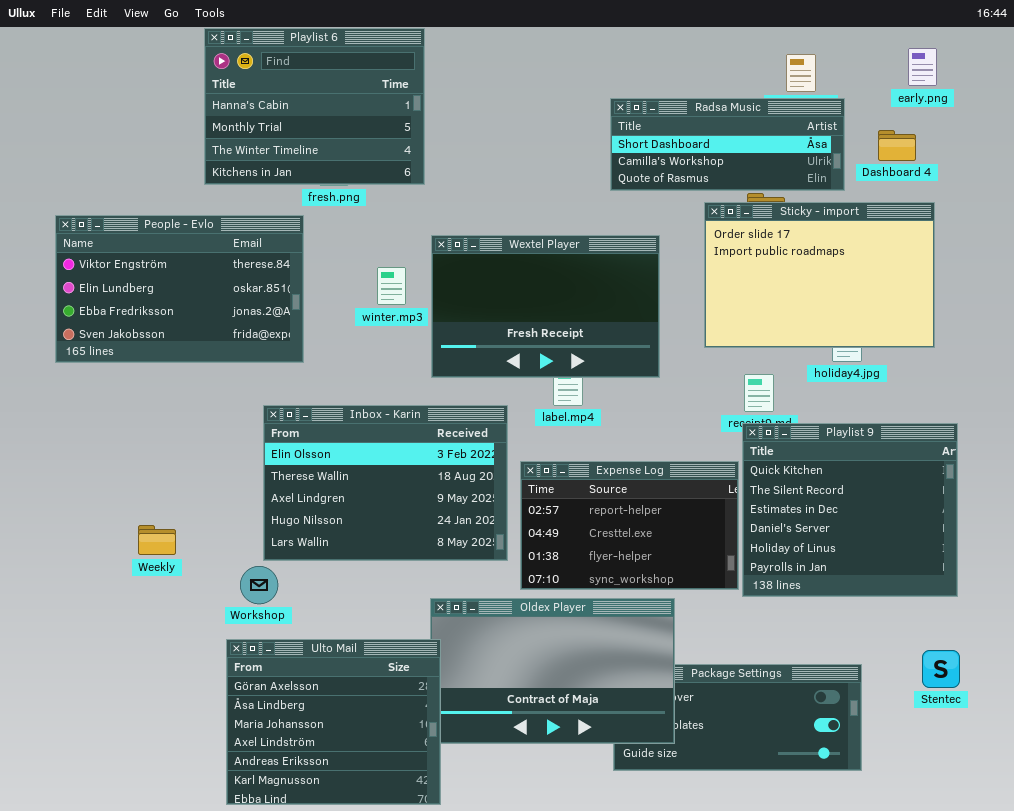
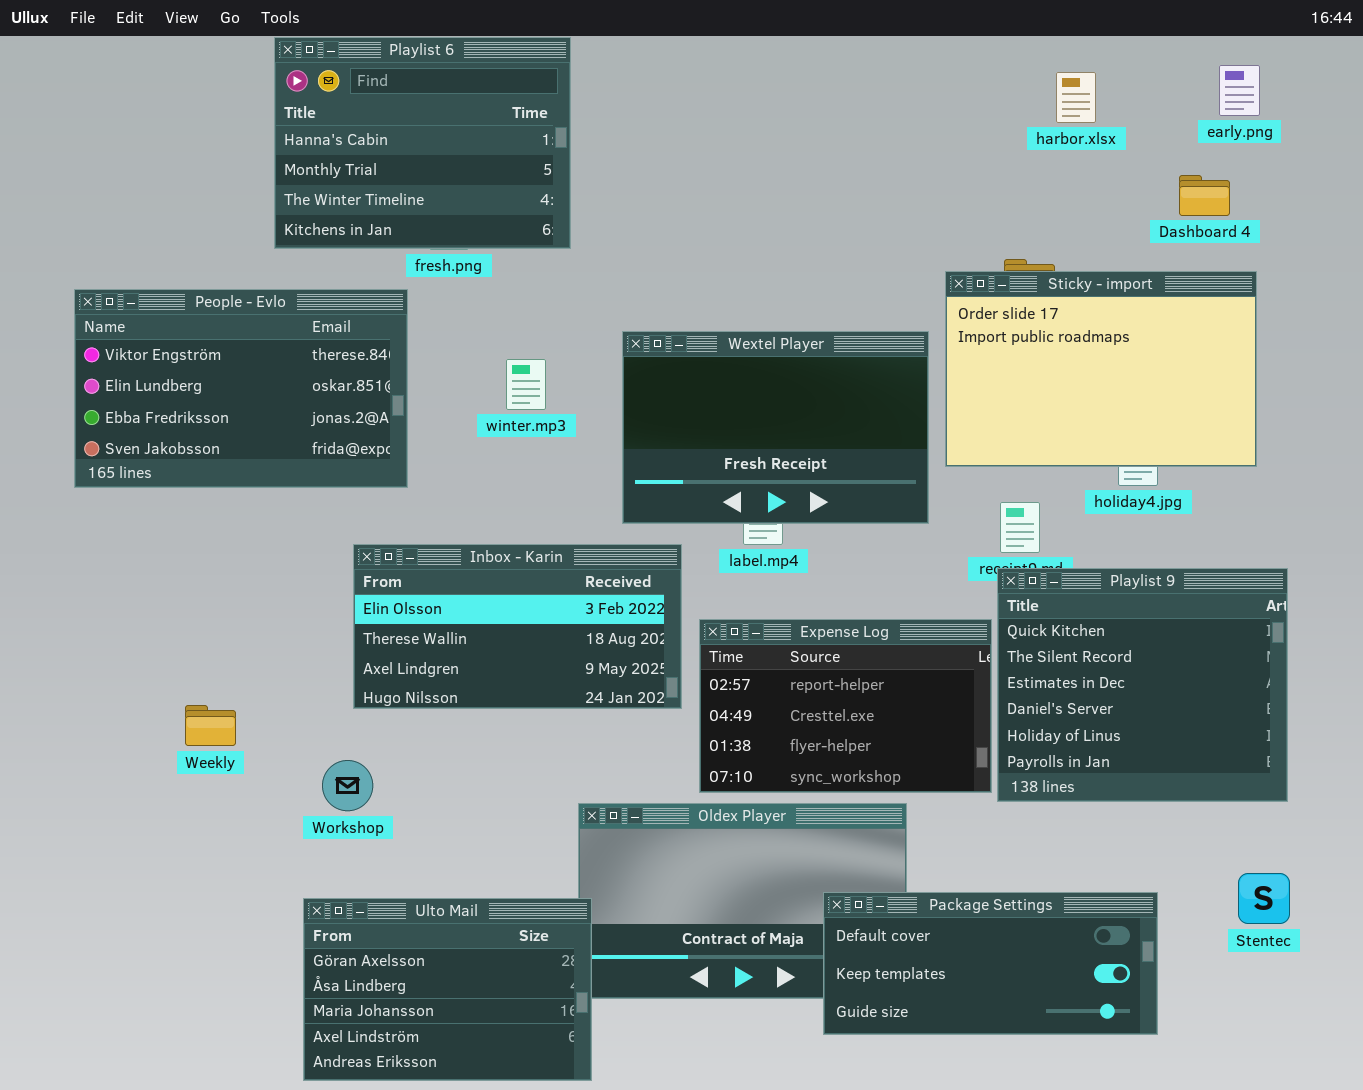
Radsa Music: [610,98,845,191] -> none, closed
Wextel Player: [431,235,660,378] -> [622,331,929,524], moved
Inbox - Karin: [263,405,508,561] -> [353,544,682,709], resized
Ulto Mail: [226,639,441,805] -> [303,898,592,1081], resized
Package Settings: [613,664,862,771] -> [823,892,1158,1035], raised

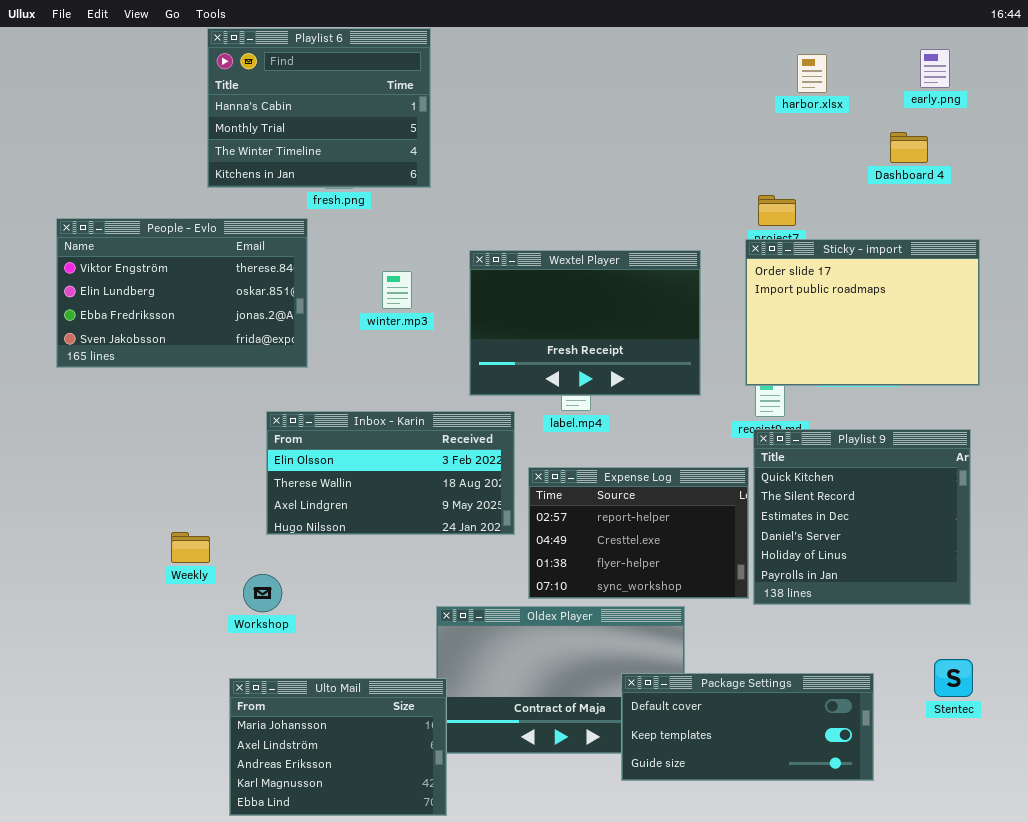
Sticky - import: [945,271,1257,467] -> [745,239,980,386], moved
Weekly: [185,705,236,746] -> [171,532,210,563], moved
Ulto Mail: [303,898,592,1081] -> [229,678,447,816], scrolled down 2 rows

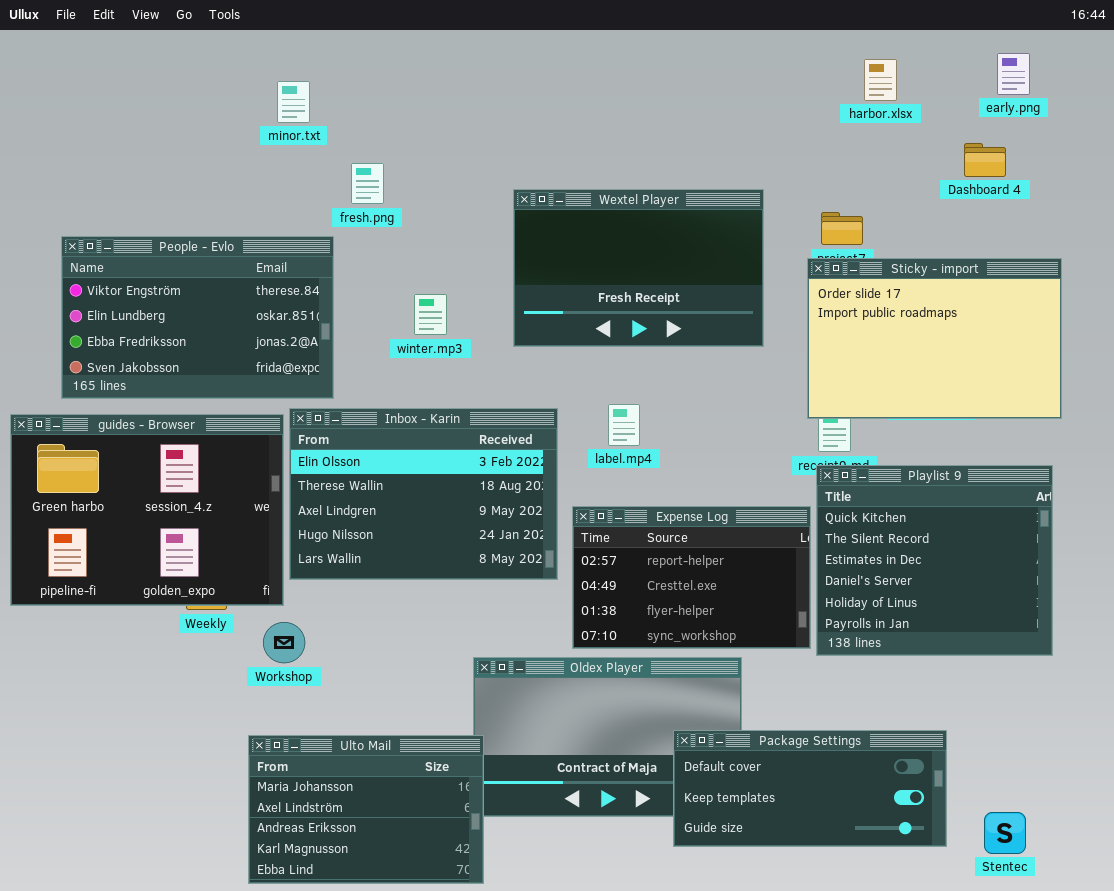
Playlist 6: [207,28,431,188] -> none, closed
Wextel Player: [469,250,701,396] -> [513,189,764,347], moved
guides - Browser: none -> [10,414,284,606], opened
Inbox - Karin: [266,411,515,535] -> [289,408,558,580], resized
Stentec: [934,659,973,697] -> [984,812,1026,854], moved

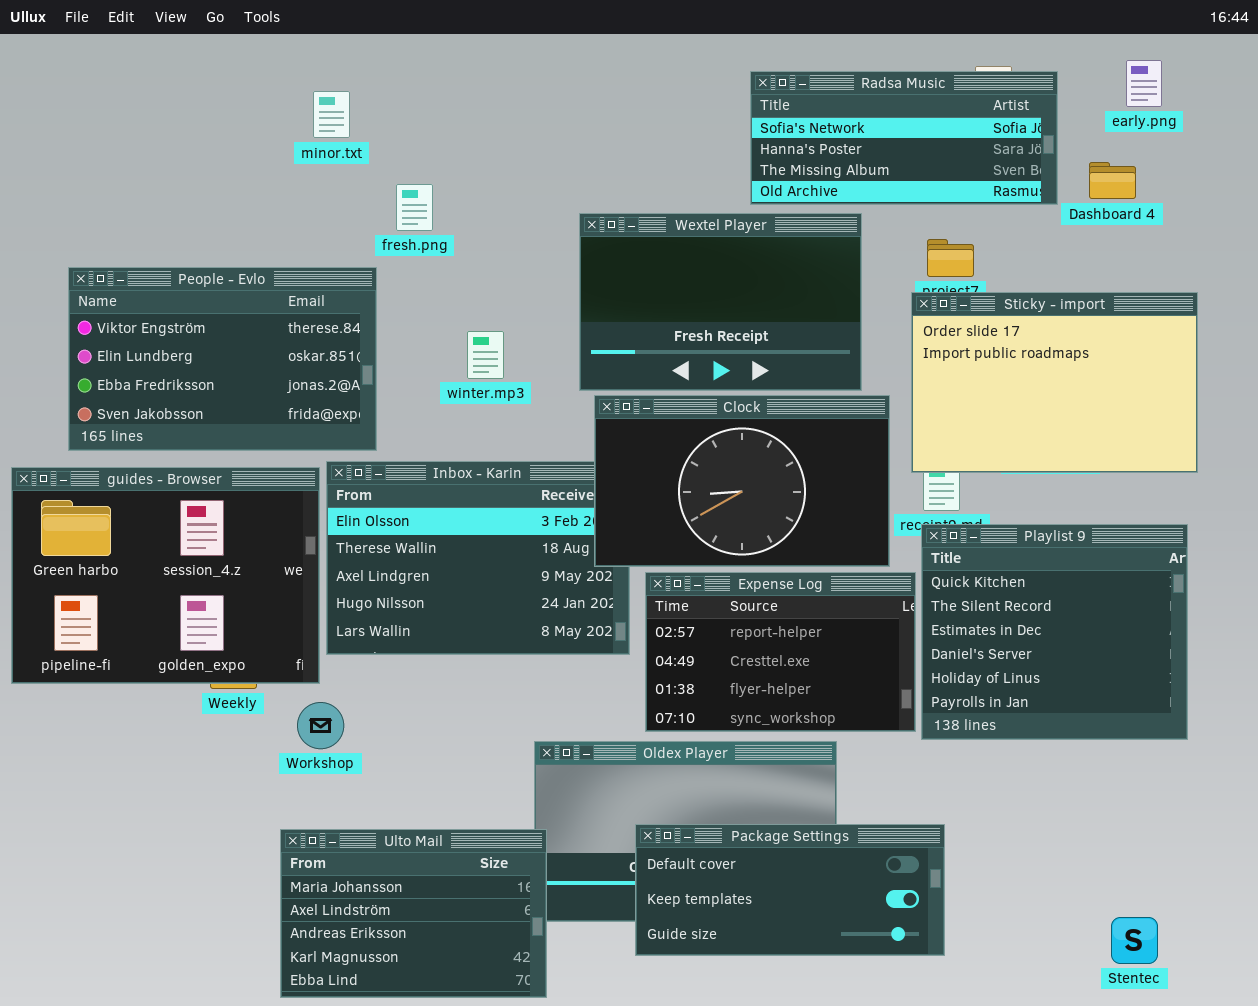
Radsa Music: none -> [750,71,1058,205], opened
Clock: none -> [594,395,890,567], opened
Package Settings: [673,730,947,847] -> [635,824,945,956], moved

